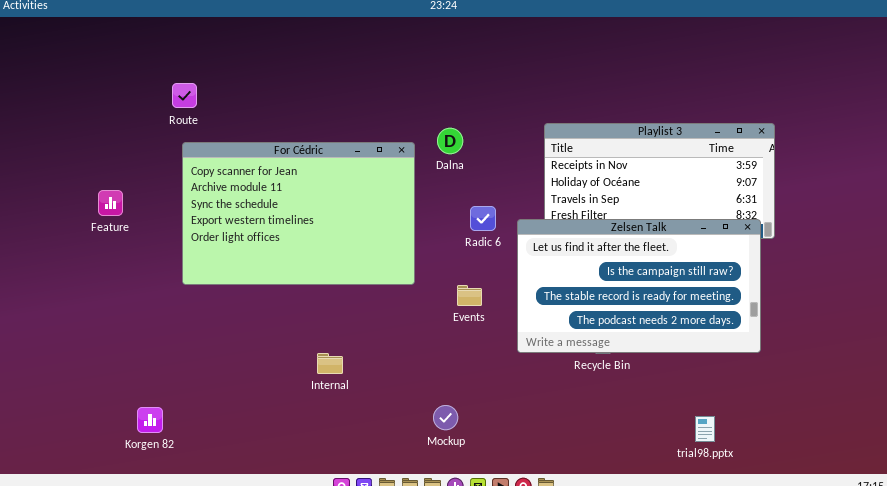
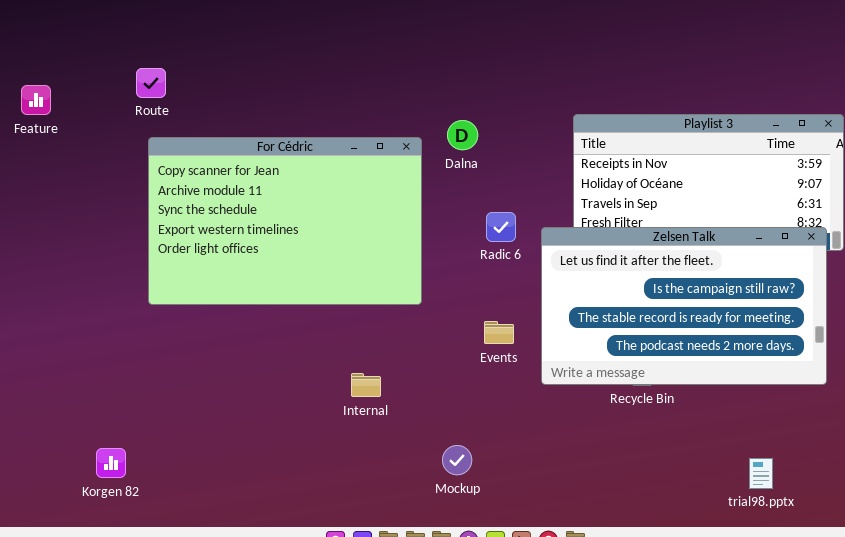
Feature: [98,190,123,216] -> [21,85,51,115], moved
Events: [457,285,482,306] -> [484,321,514,344], moved
Internal: [317,353,343,374] -> [351,373,381,397], moved

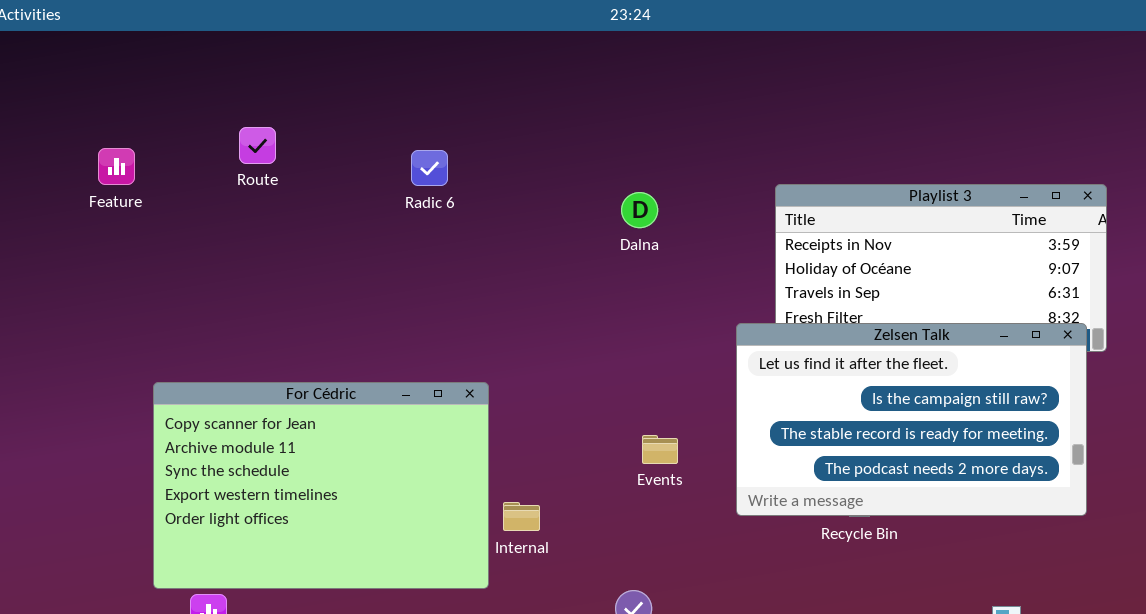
For Cédric: [148,137,422,305] -> [153,382,489,589], moved
Radic 6: [486,212,516,242] -> [411,150,448,186], moved
Events: [484,321,514,344] -> [642,435,678,464], moved

